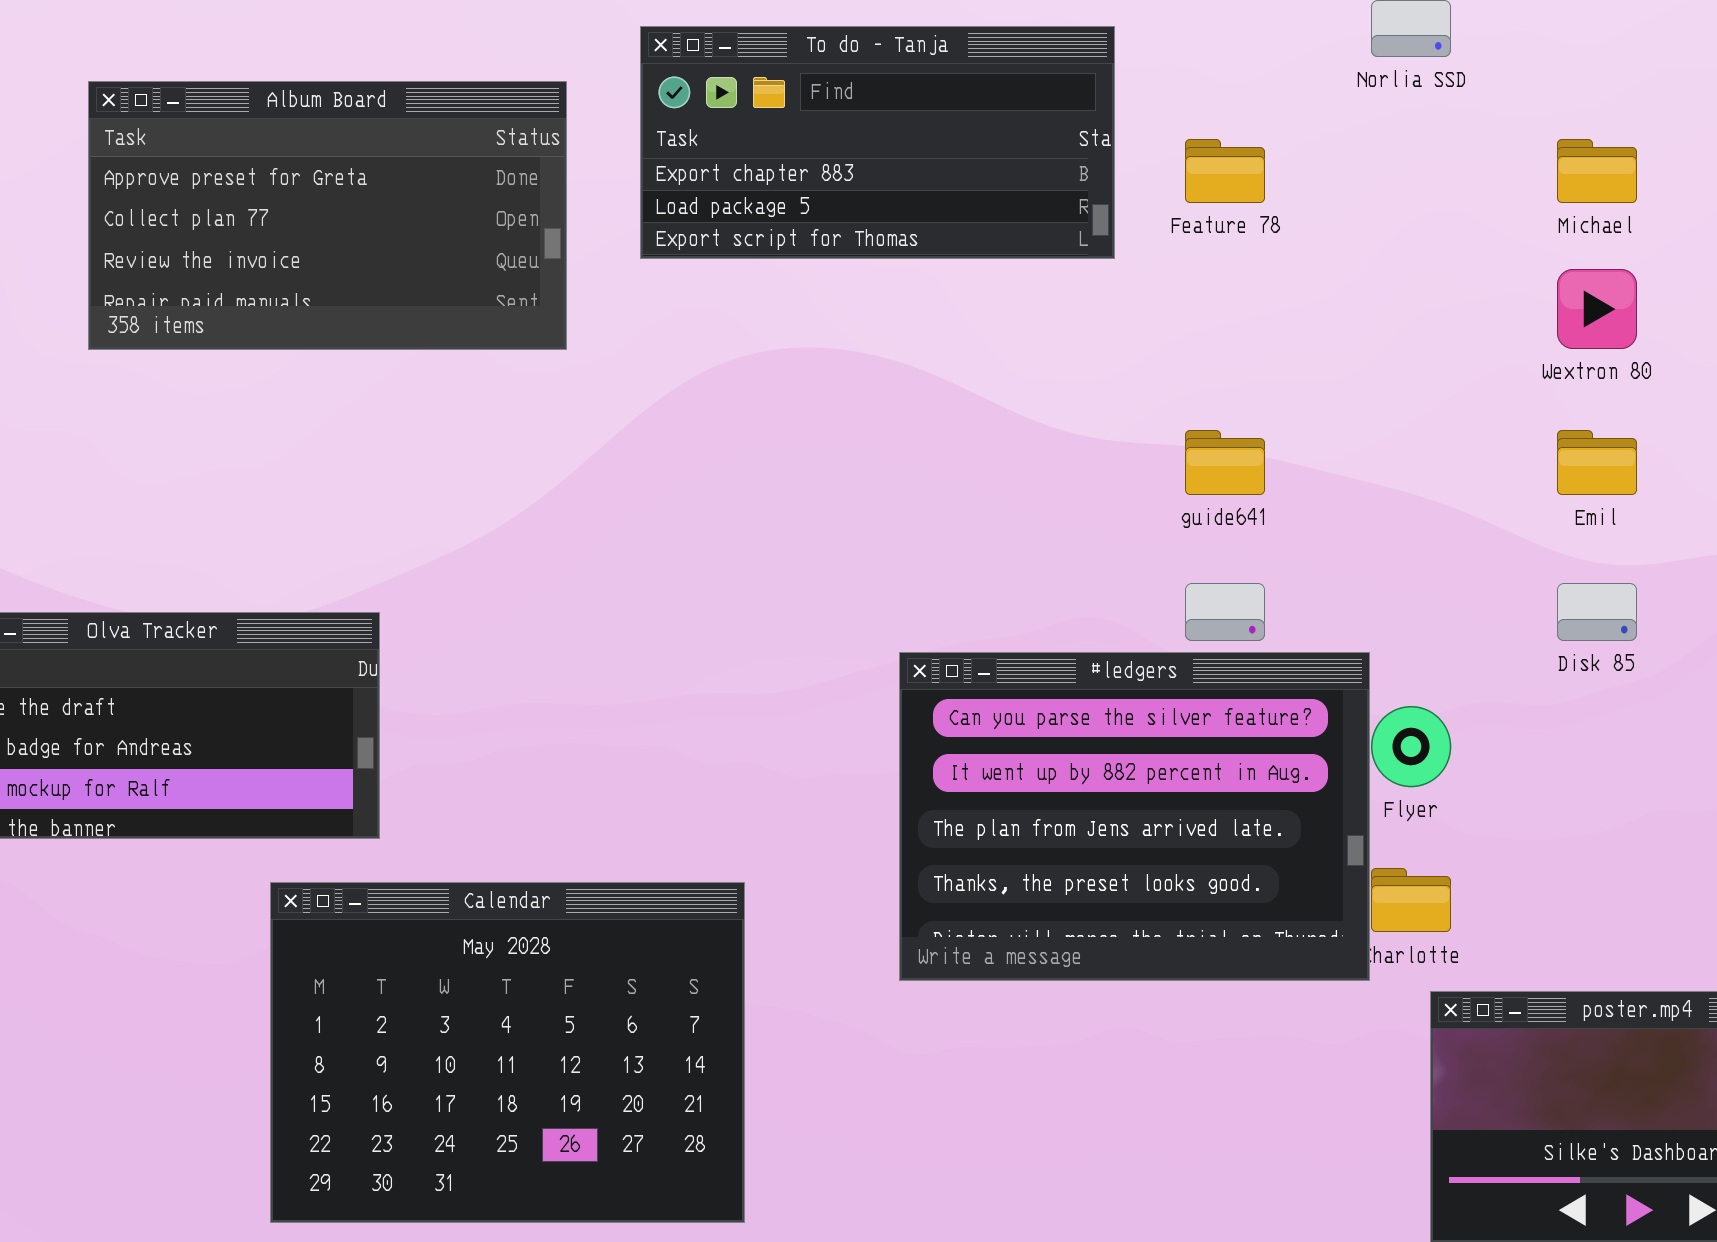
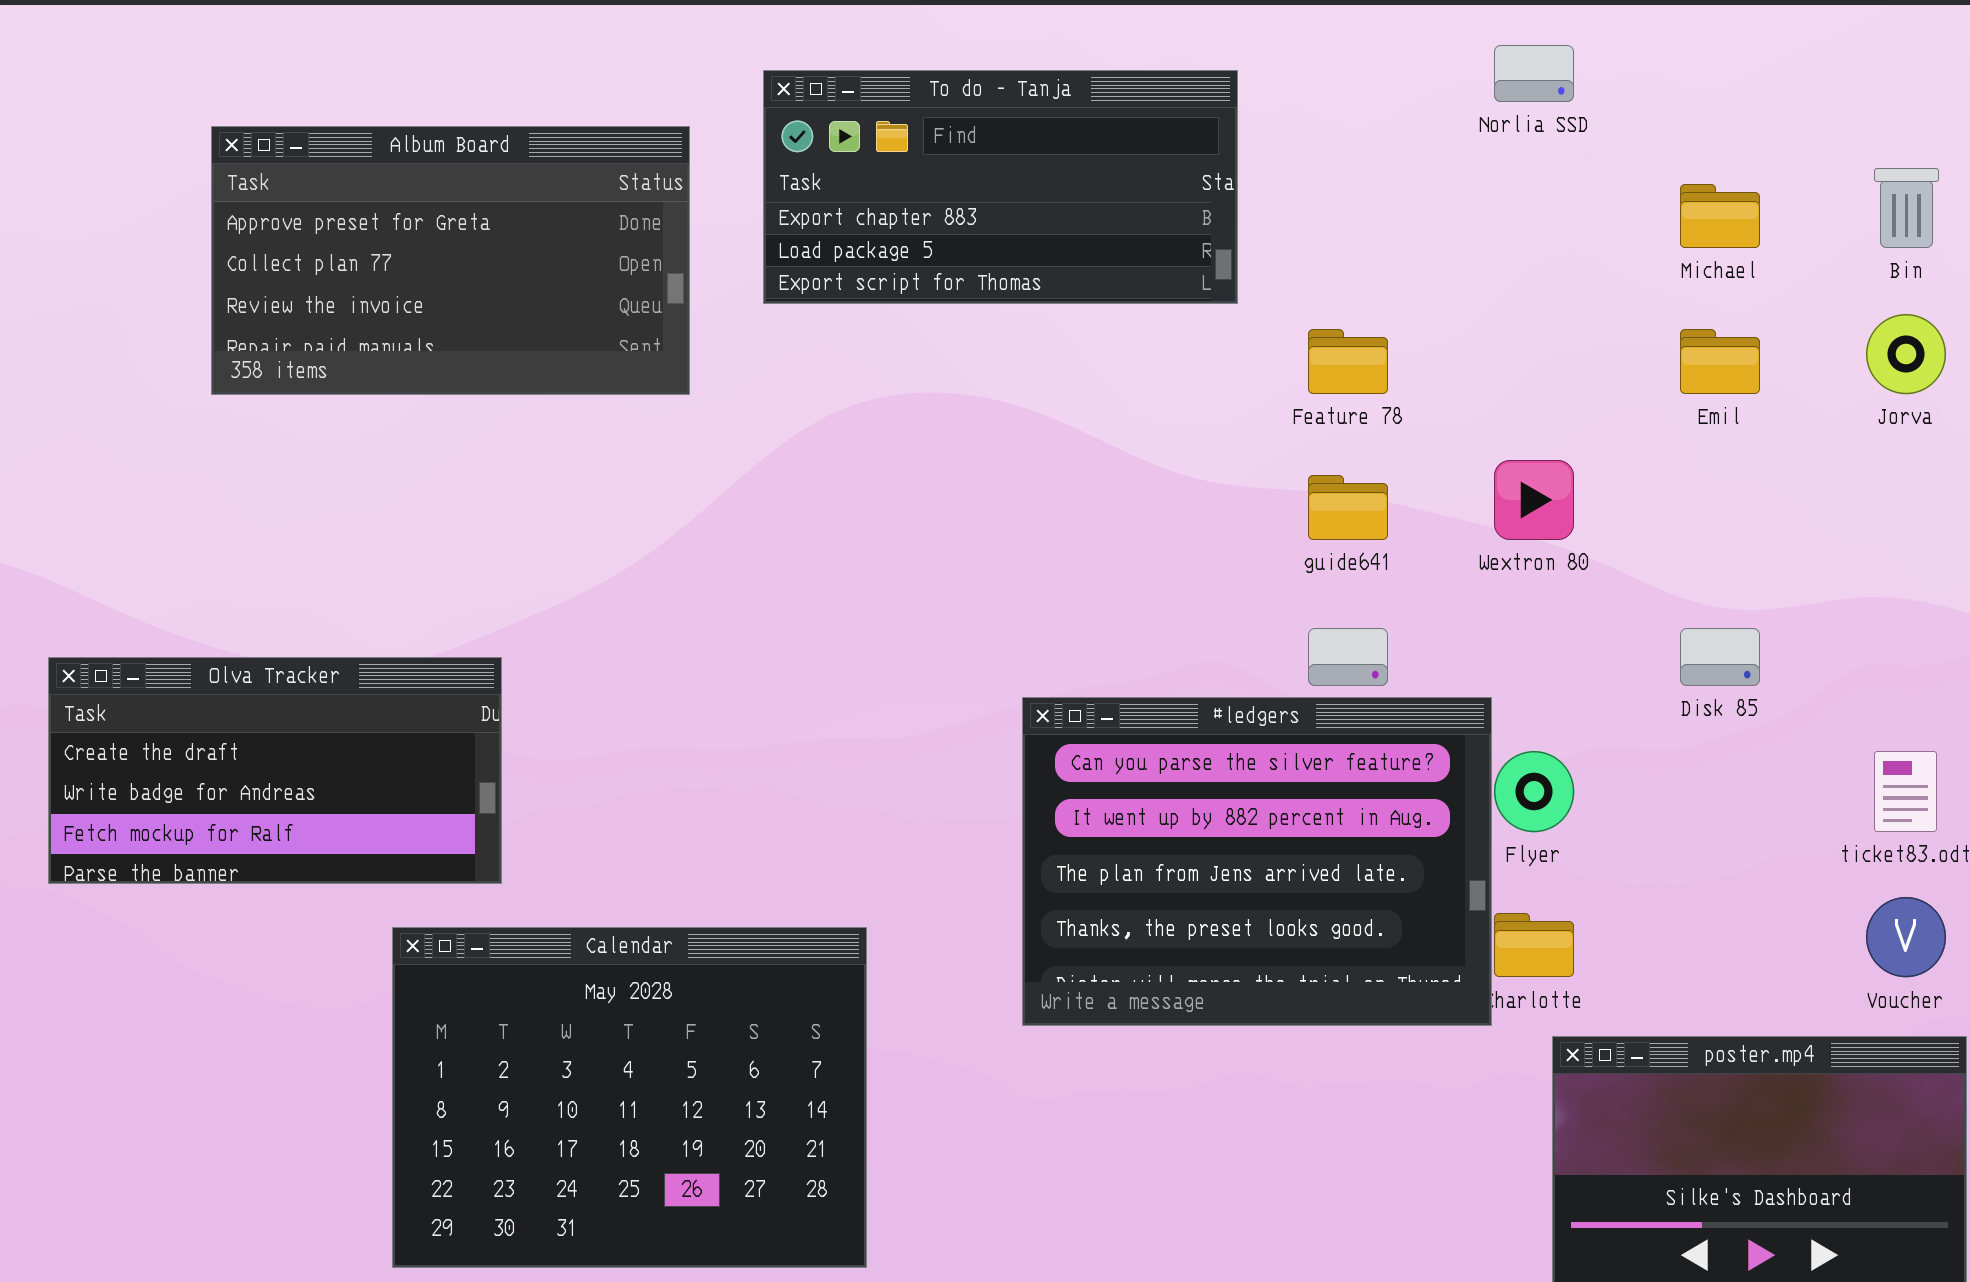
Feature 78: [1185,139,1265,203] -> [1308,329,1388,394], moved
Wextron 80: [1557,269,1637,349] -> [1494,460,1574,540], moved
Emil: [1557,430,1637,495] -> [1680,329,1760,394], moved

